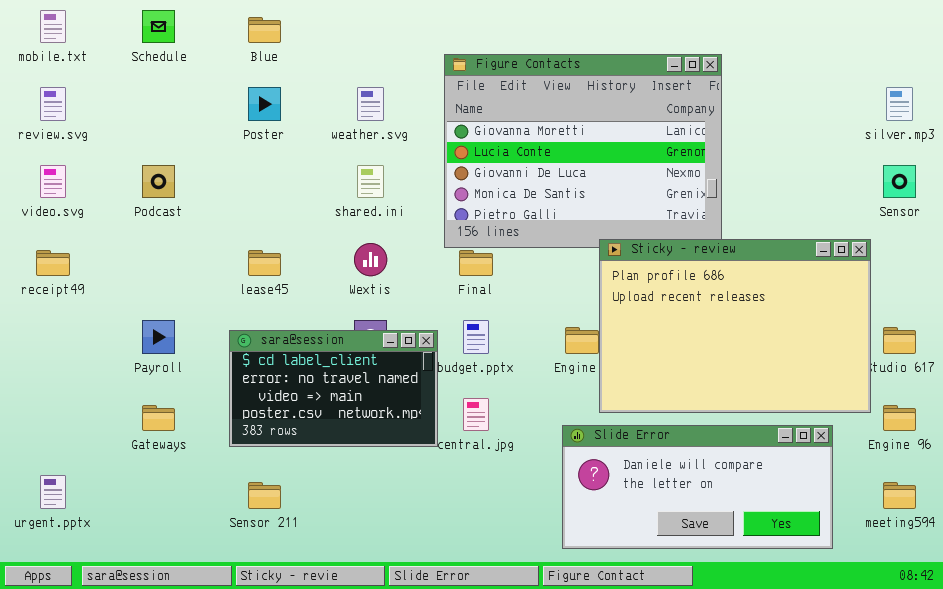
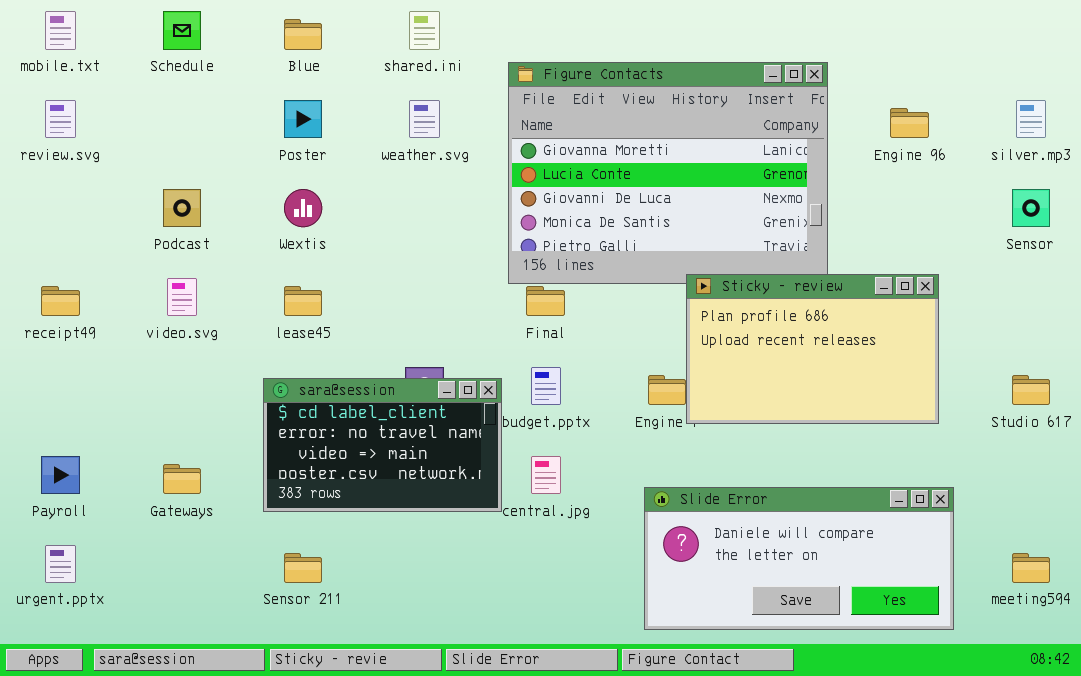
video.svg: [40,165,66,198] -> [167,278,197,316], moved
shared.ini: [357,165,384,198] -> [409,11,440,50], moved
Sticky - review: [599,239,871,413] -> [686,274,939,424], resized
Wextis: [354,243,387,276] -> [284,189,322,227], moved
Payroll: [142,320,175,354] -> [41,456,80,494], moved
Engine 96: [883,405,916,431] -> [890,108,929,138], moved

